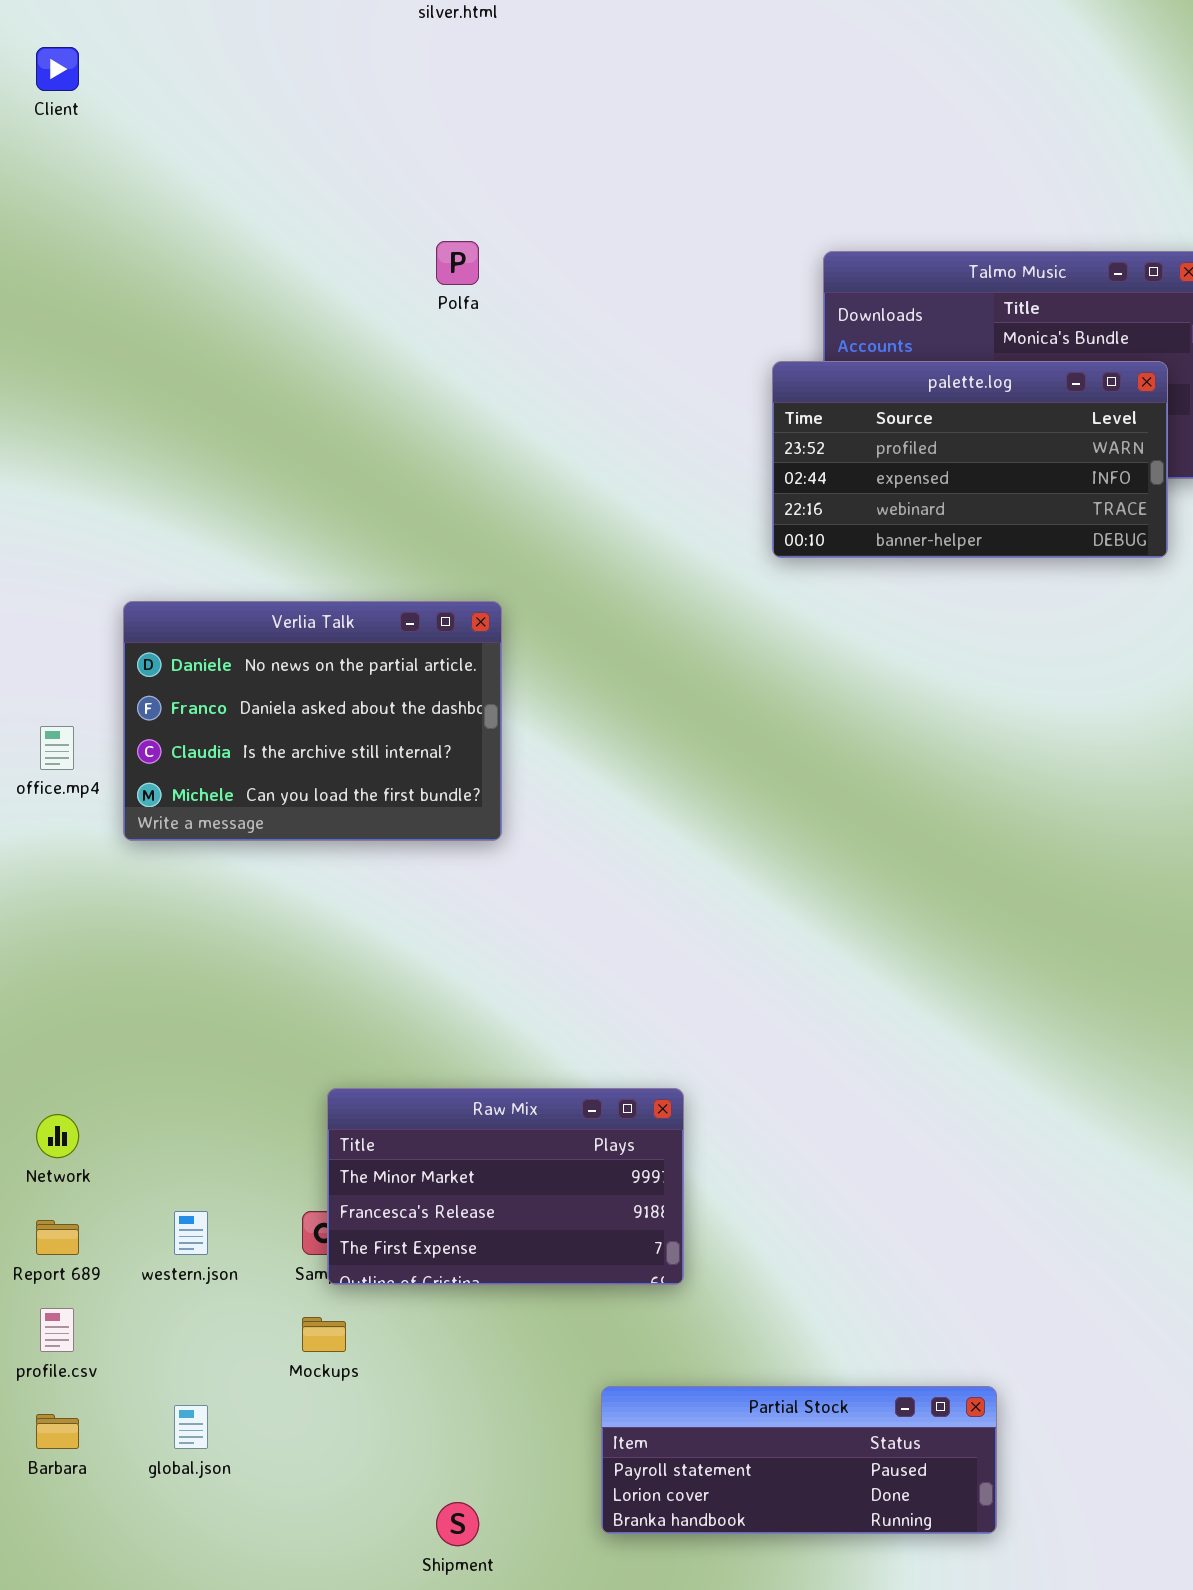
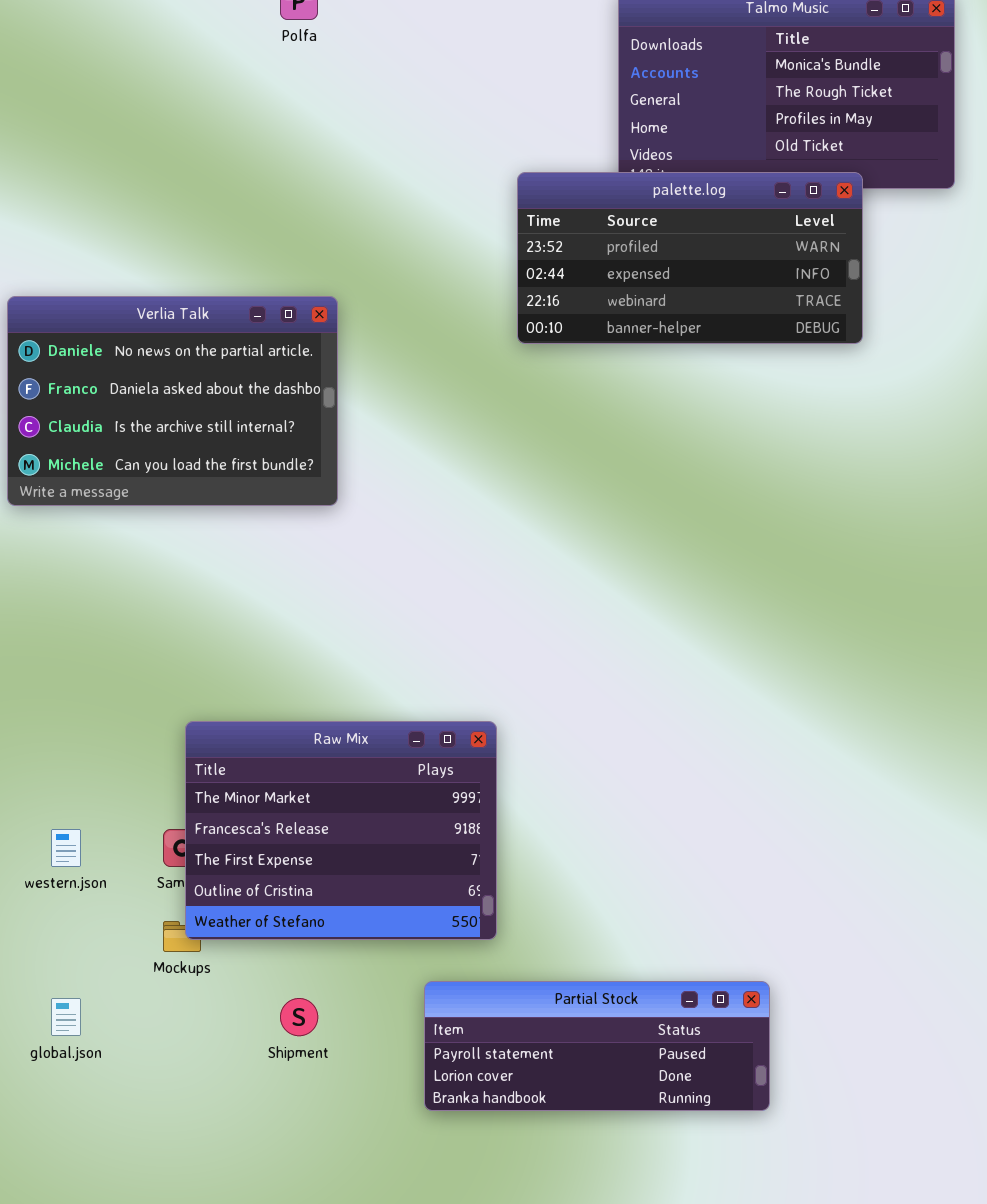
palette.log: [772,361,1168,558] -> [517,172,863,344], moved
Raw Mix: [327,1088,684,1285] -> [185,721,497,940], resized
Shipment: [436,1502,479,1546] -> [280,998,318,1036], moved

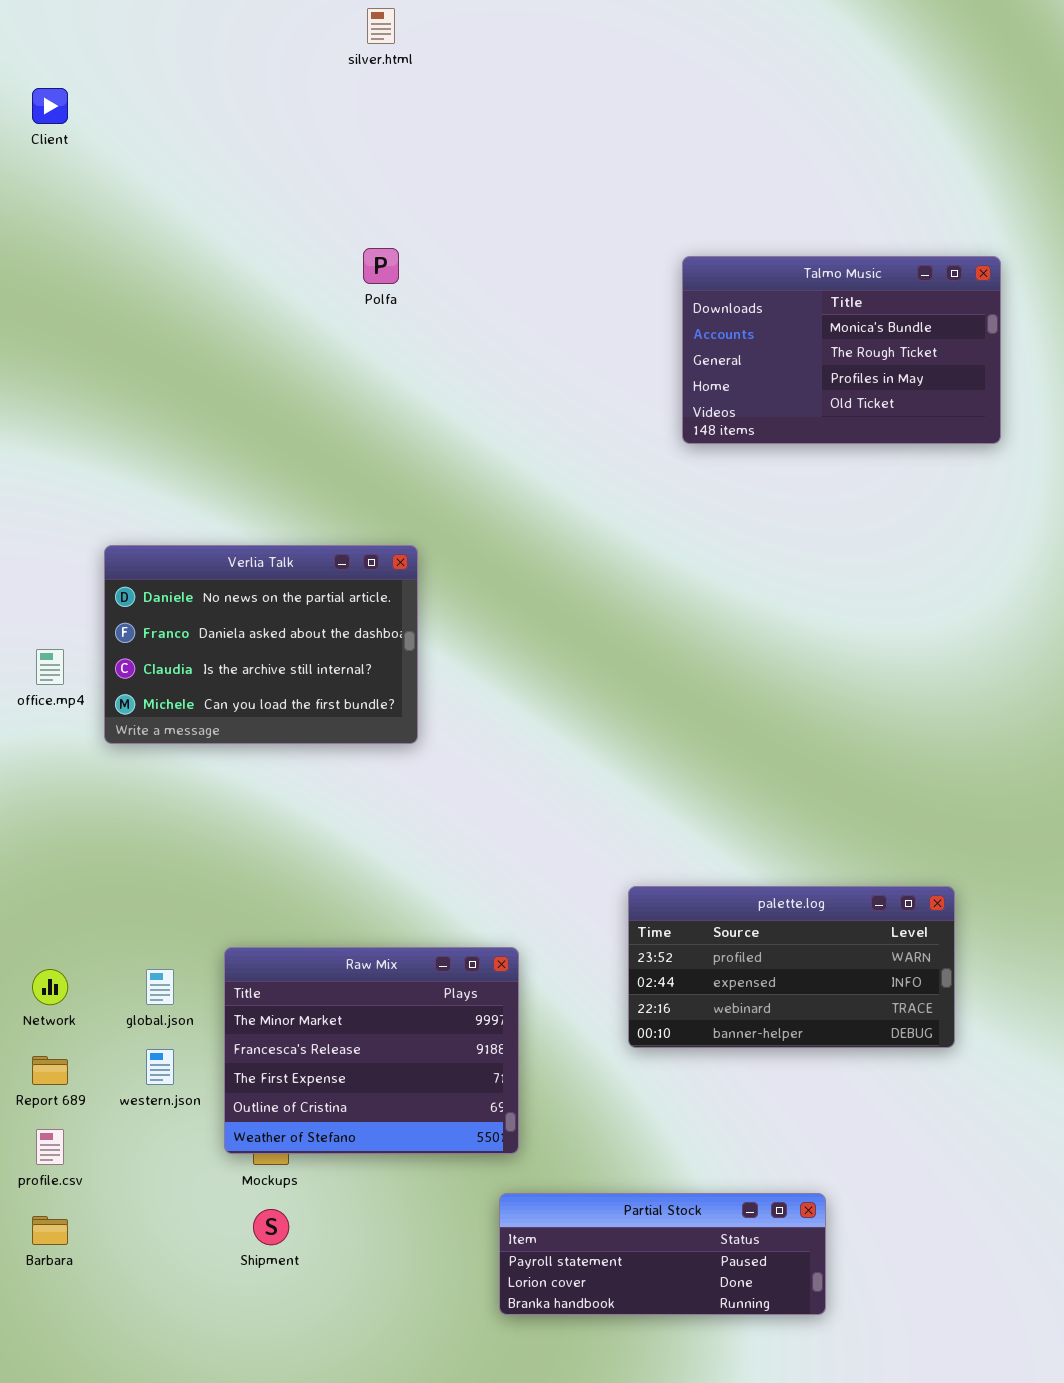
palette.log: [517,172,863,344] -> [628,886,955,1048], moved
Raw Mix: [185,721,497,940] -> [224,947,519,1154], moved
global.json: [51,998,81,1036] -> [146,969,174,1005], moved
Shipment: [280,998,318,1036] -> [253,1209,289,1245], moved

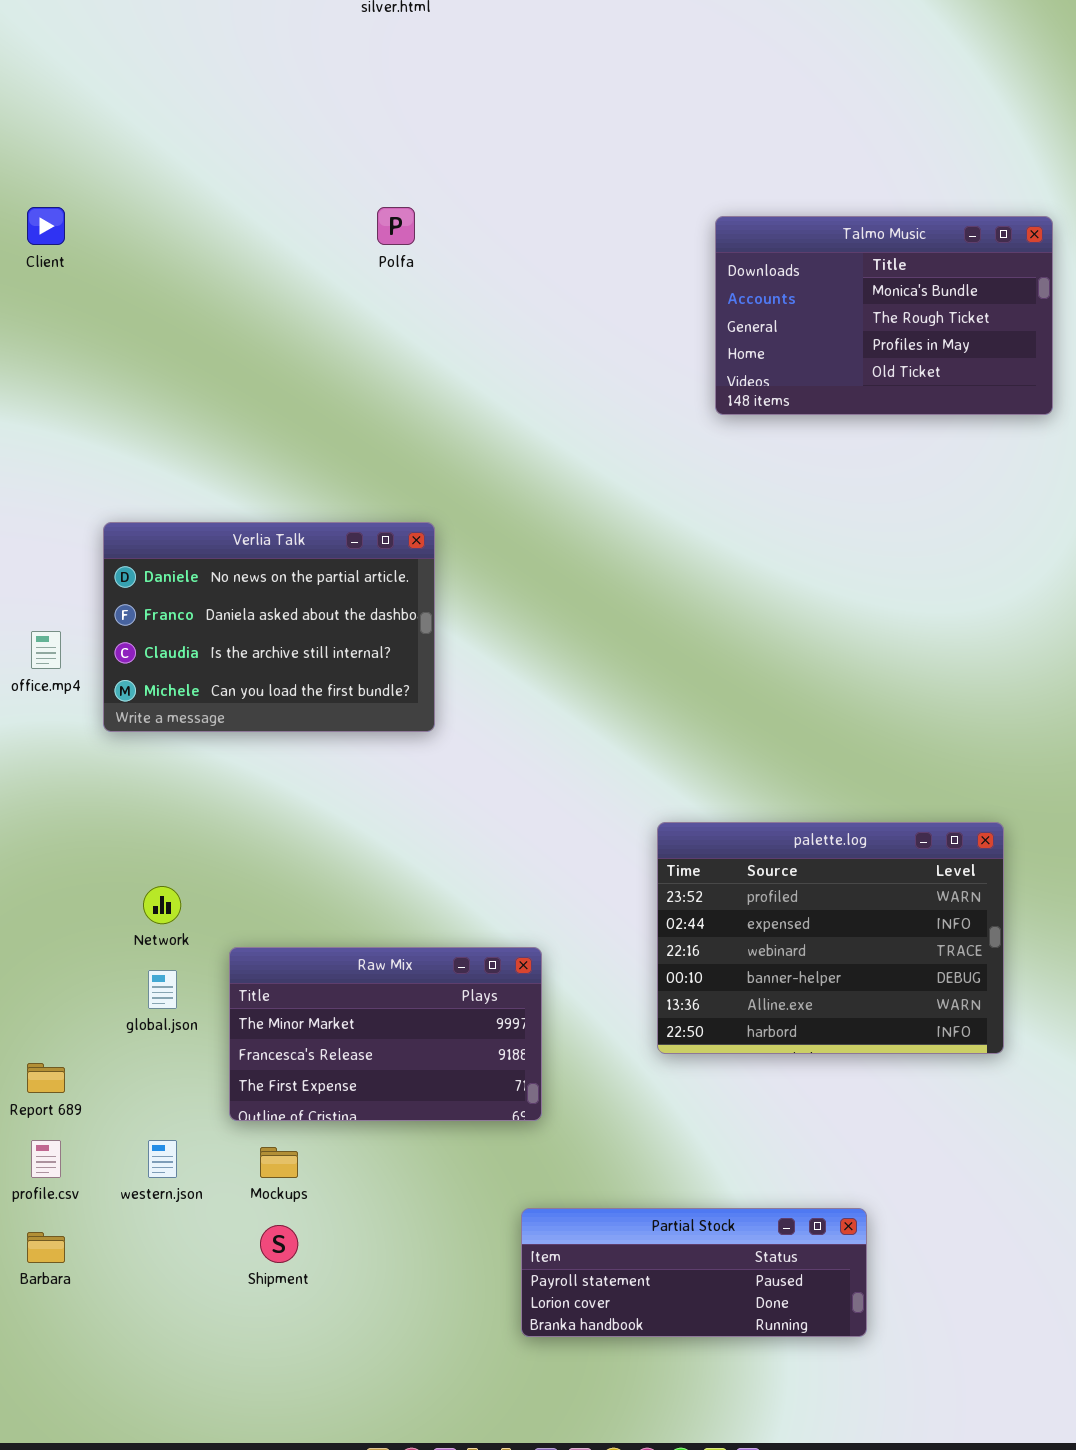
Client: [32,88,68,124] -> [27,207,65,245], moved
palette.log: [628,886,955,1048] -> [657,822,1004,1054], resized
Raw Mix: [224,947,519,1154] -> [229,947,542,1121], resized
Network: [32,969,68,1005] -> [143,886,181,924], moved
western.json: [146,1049,174,1085] -> [148,1140,177,1178], moved

